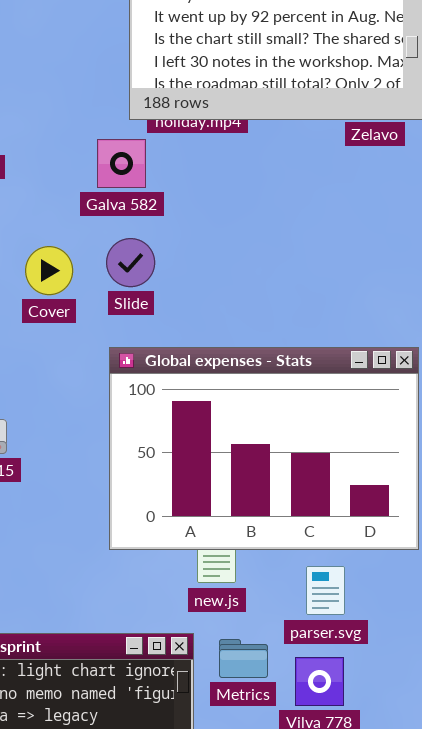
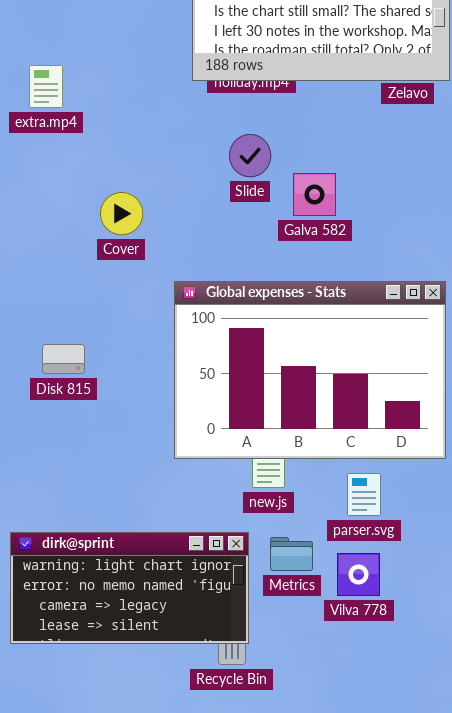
Galva 582: [97,139,146,188] -> [293,173,336,216], moved
Slide: [106,238,155,287] -> [229,134,271,177], moved

